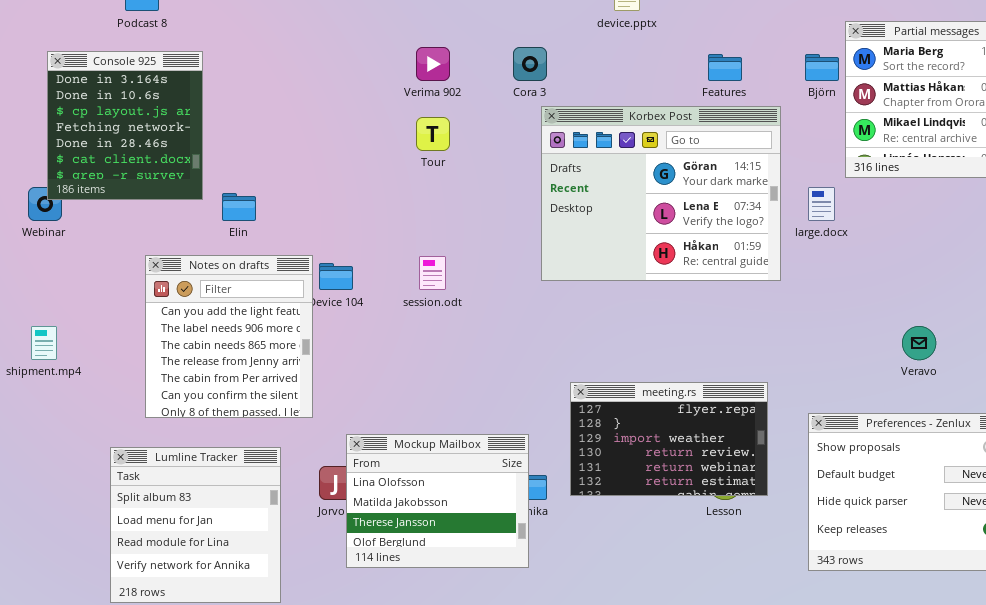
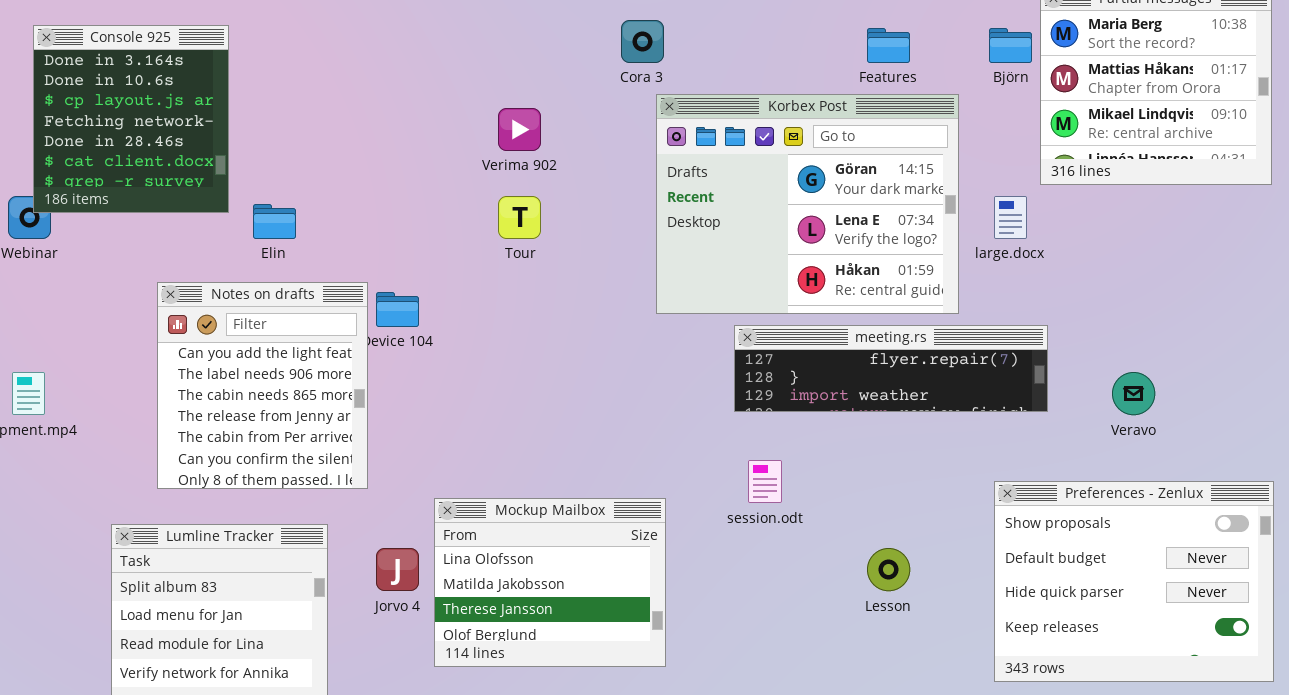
Verima 902: [416,47,450,81] -> [498,108,541,151], moved
Tour: [416,117,450,151] -> [498,196,541,239], moved
session.odt: [419,256,446,290] -> [748,460,782,503], moved
meeting.rs: [570,382,768,496] -> [734,325,1048,412], moved, resized
Mockup Mailbox: [346,434,529,568] -> [434,498,666,667], moved

